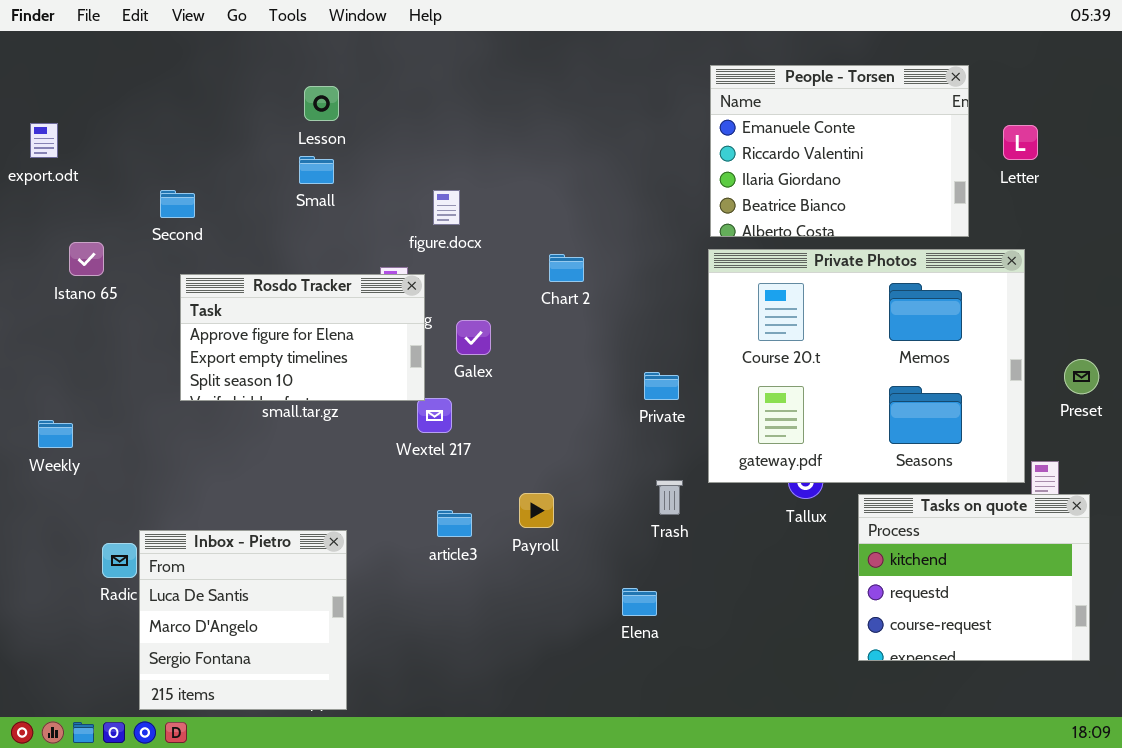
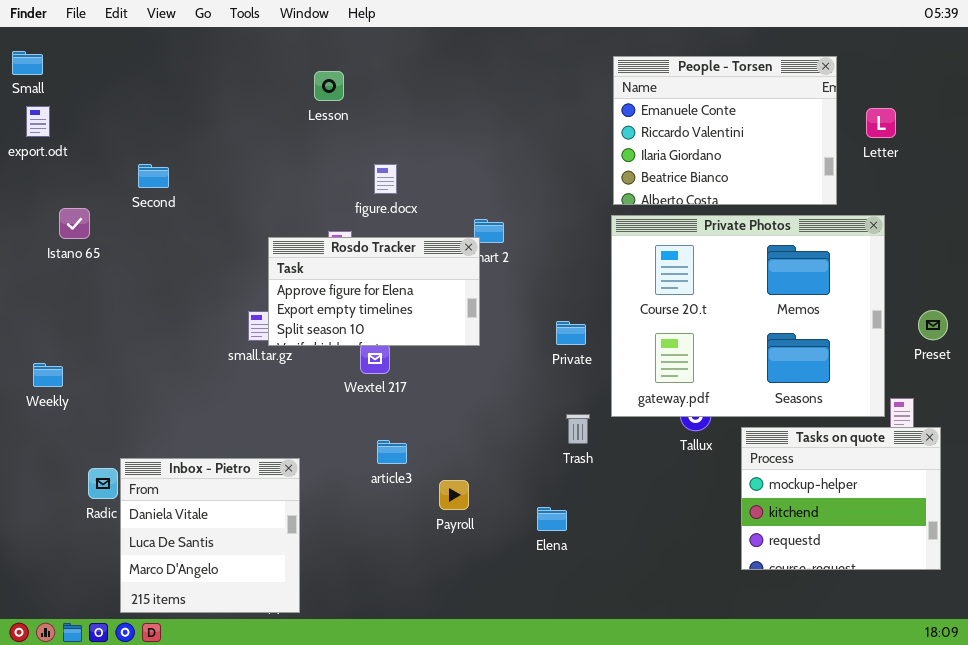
Lesson: [304,86,339,121] -> [314,71,344,101], moved
Small: [299,156,334,184] -> [12,51,43,75], moved
Rosdo Tracker: [180,274,425,401] -> [268,237,480,346], moved
Payroll: [519,493,554,528] -> [439,480,469,510], moved
Tasks on quote: [858,494,1090,661] -> [741,427,941,570], scrolled up 1 row
Inbox - Pietro: [139,530,347,710] -> [120,458,300,613], scrolled up 1 row

